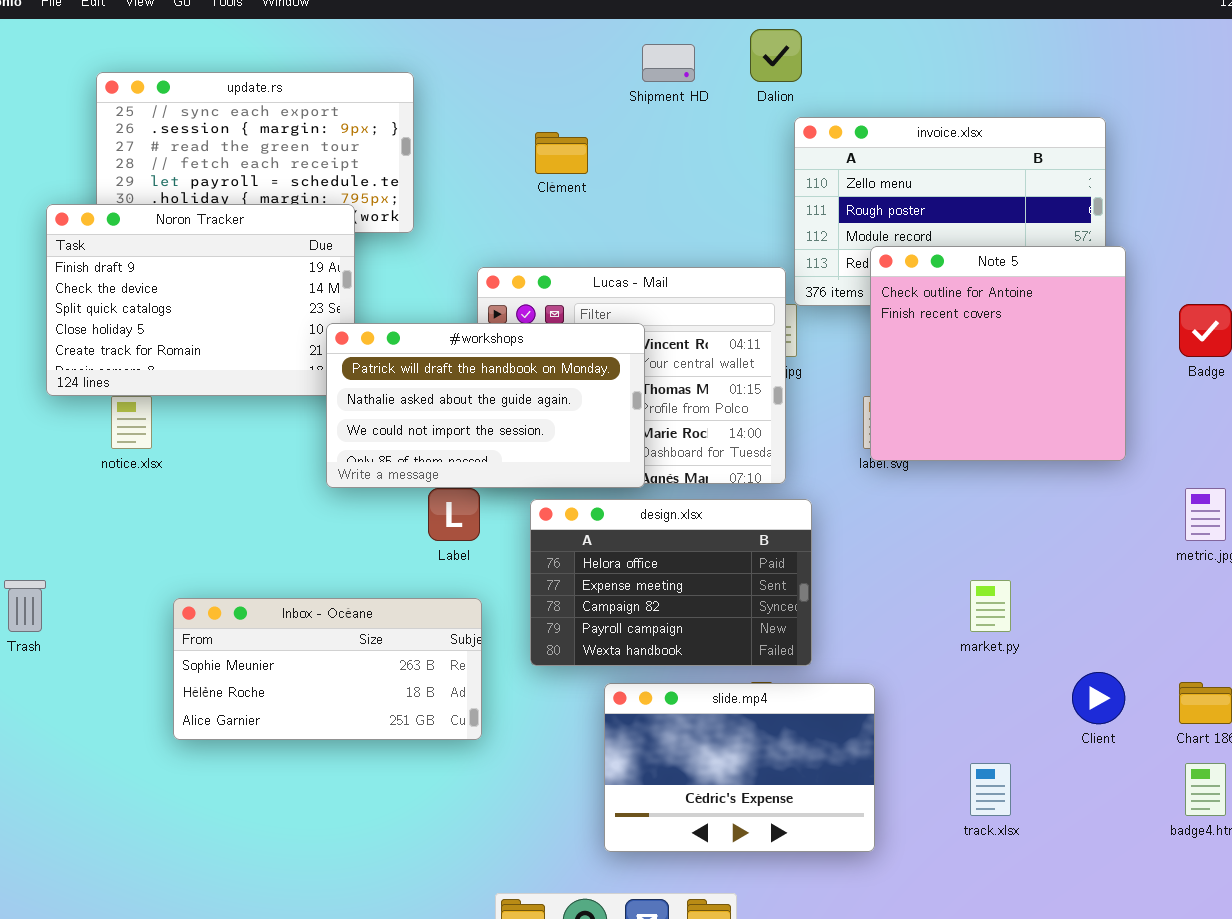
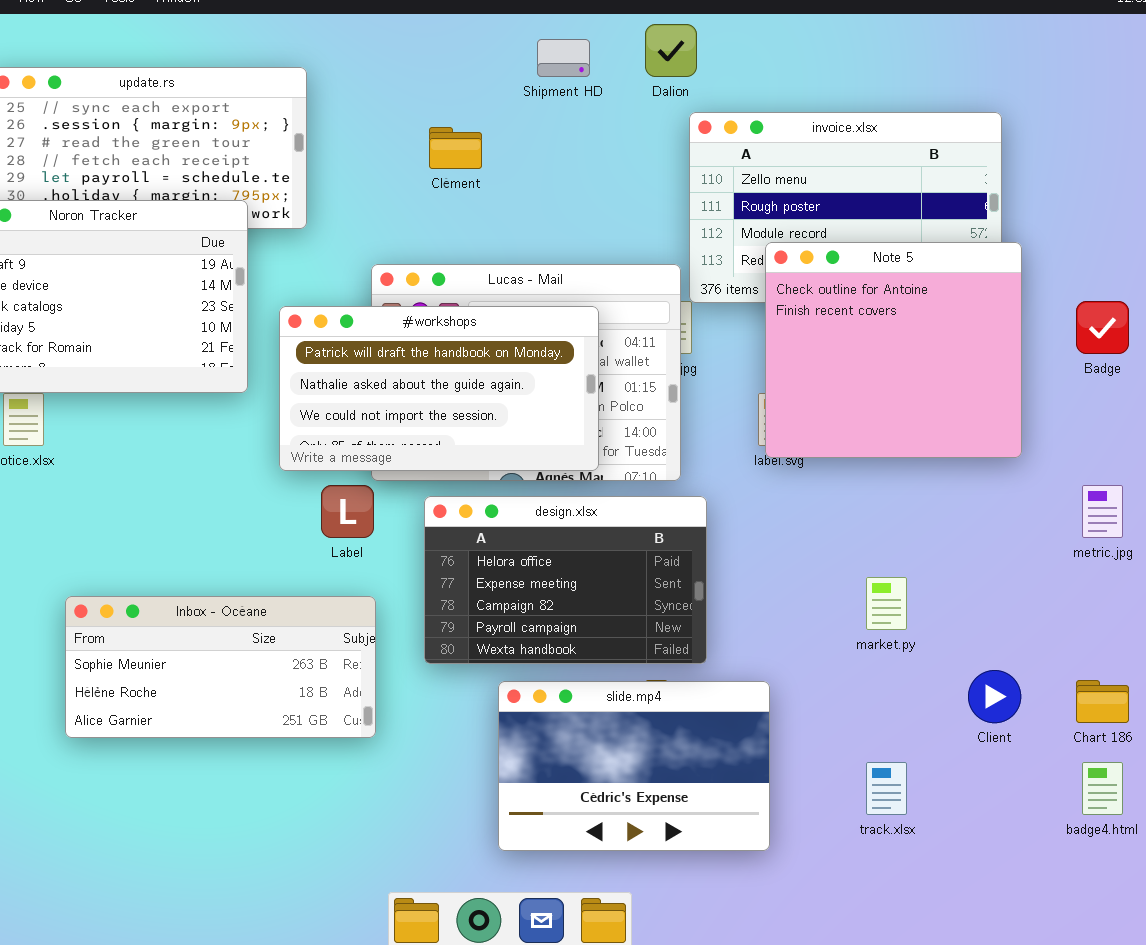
#workshops: [326,323,645,488] -> [279,306,599,471], moved

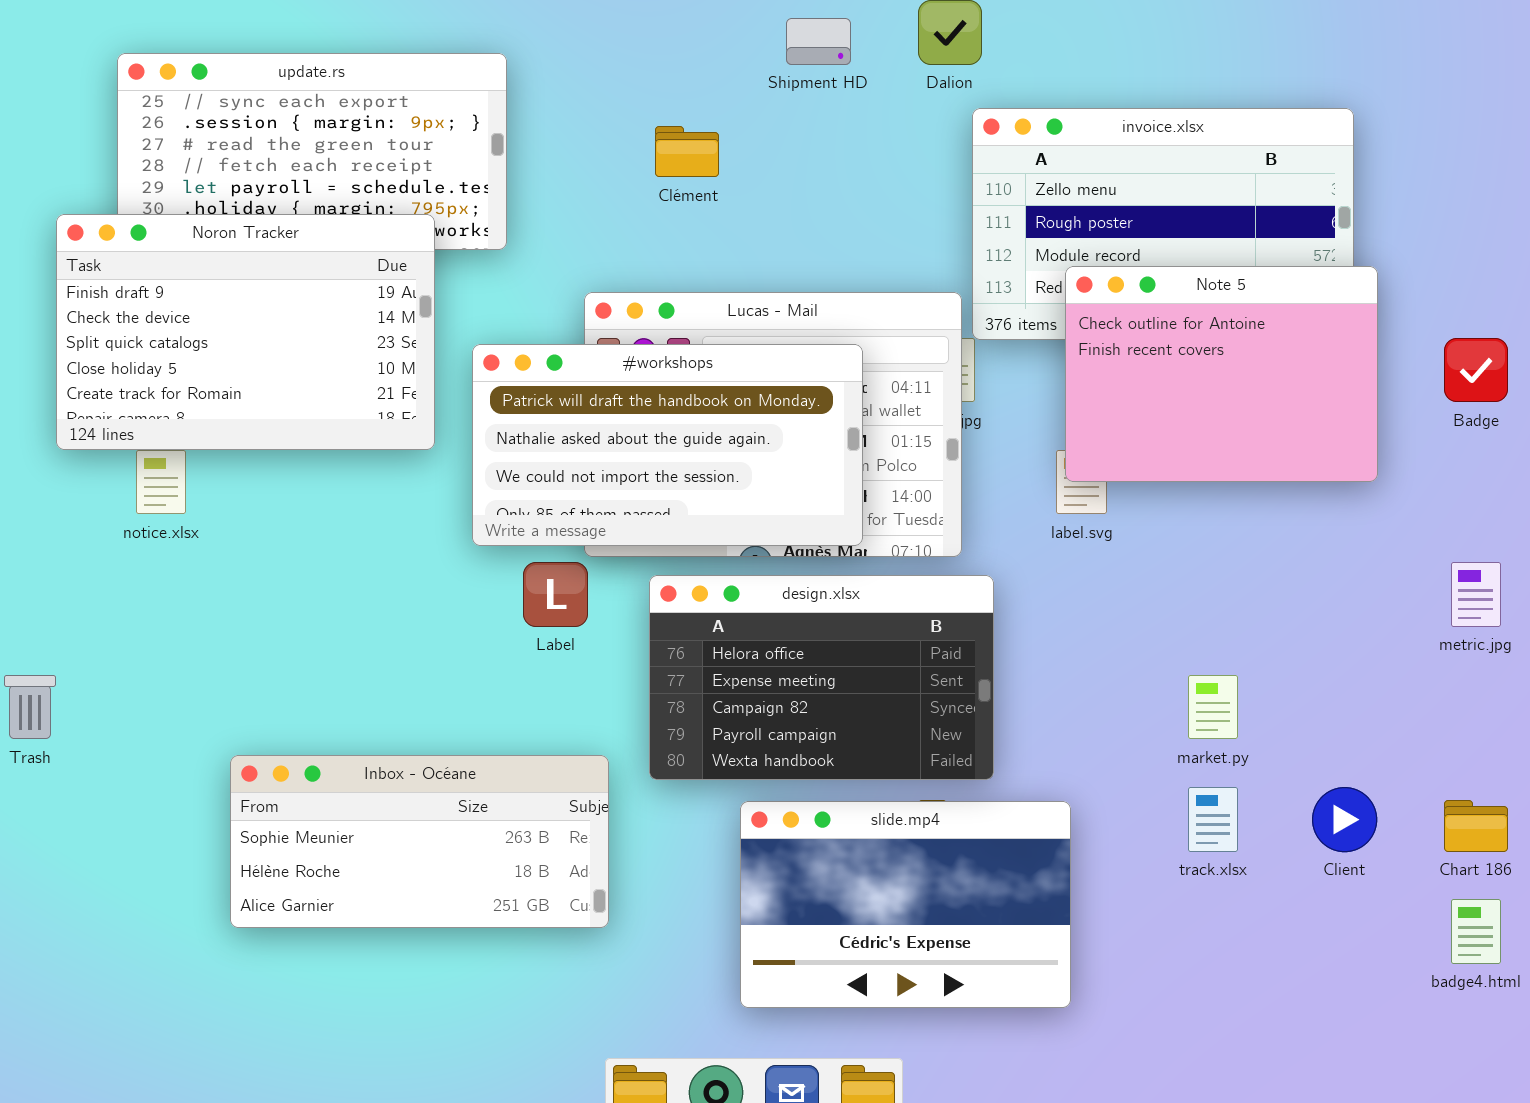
Note 5: [765,242,1022,458] -> [1065,266,1378,482], resized
Inbox - Océane: [65,596,376,738] -> [230,755,609,928], moved
track.xlsx: [866,762,907,815] -> [1188,787,1238,852], moved

